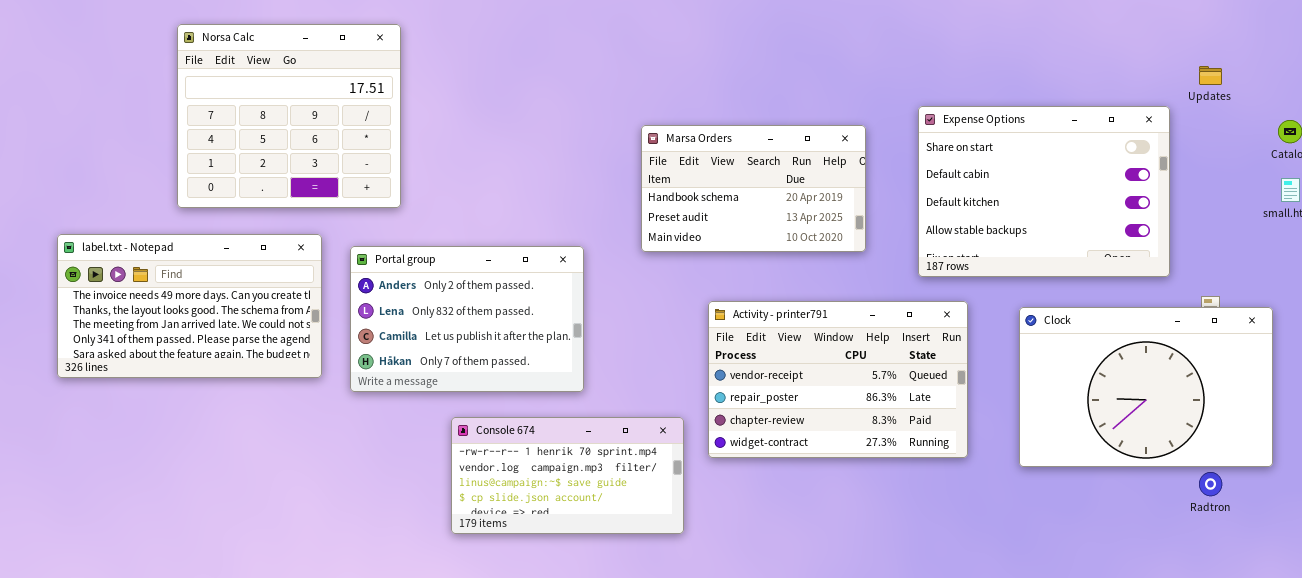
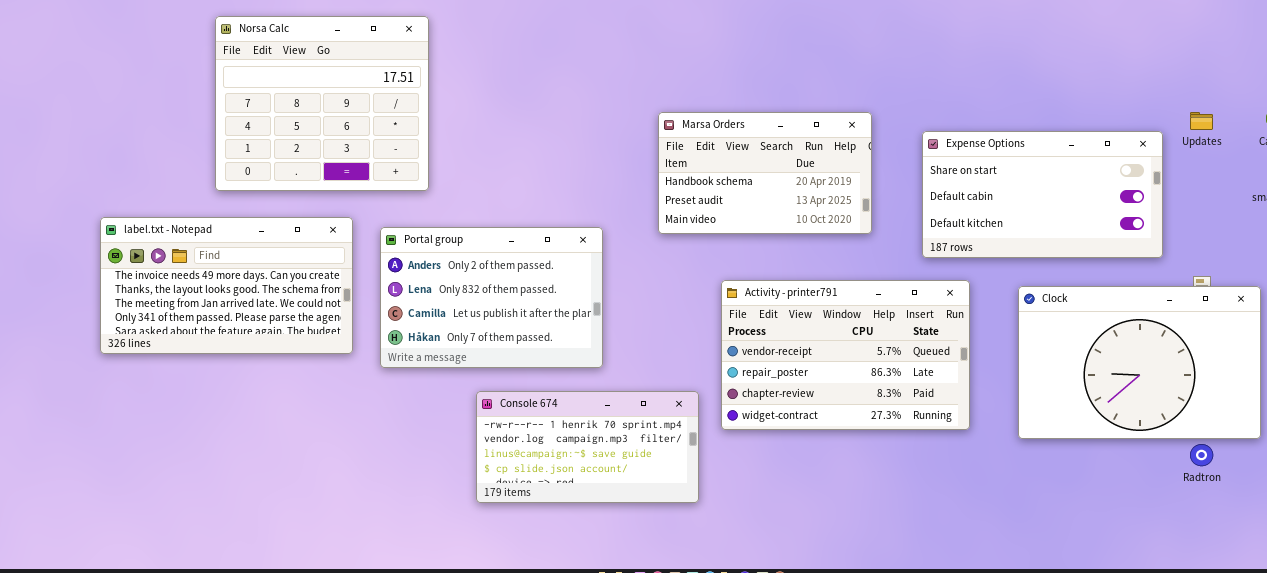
Updates: [1199,66,1222,85] -> [1190,112,1213,130], moved
Expense Options: [918,106,1170,277] -> [922,131,1163,258], resized

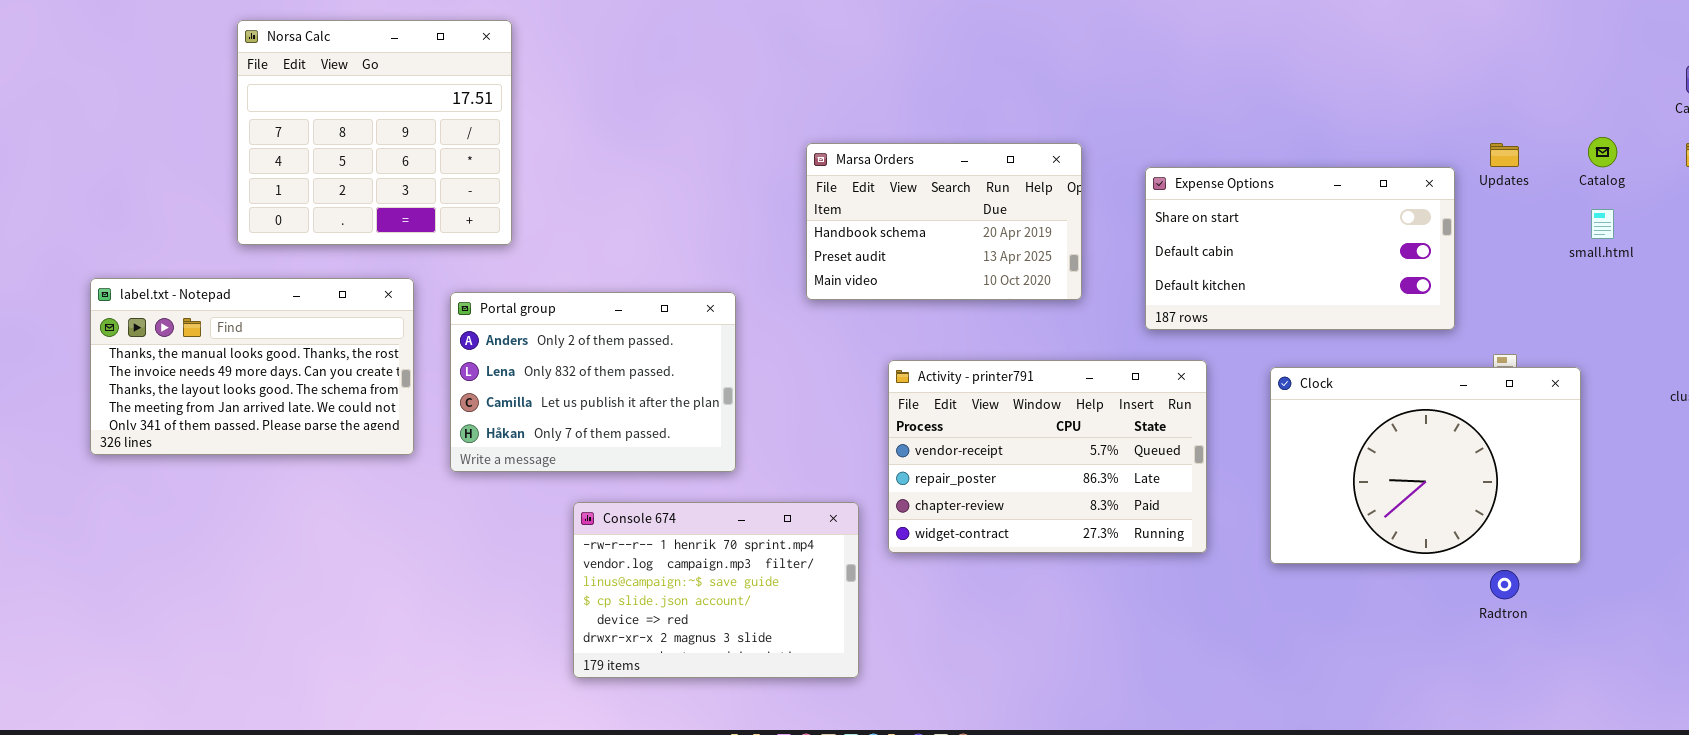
label.txt - Notepad: [100,217,353,354] -> [90,278,414,455], scrolled up 1 row
Console 674: [476,391,699,503] -> [573,502,859,678], resized

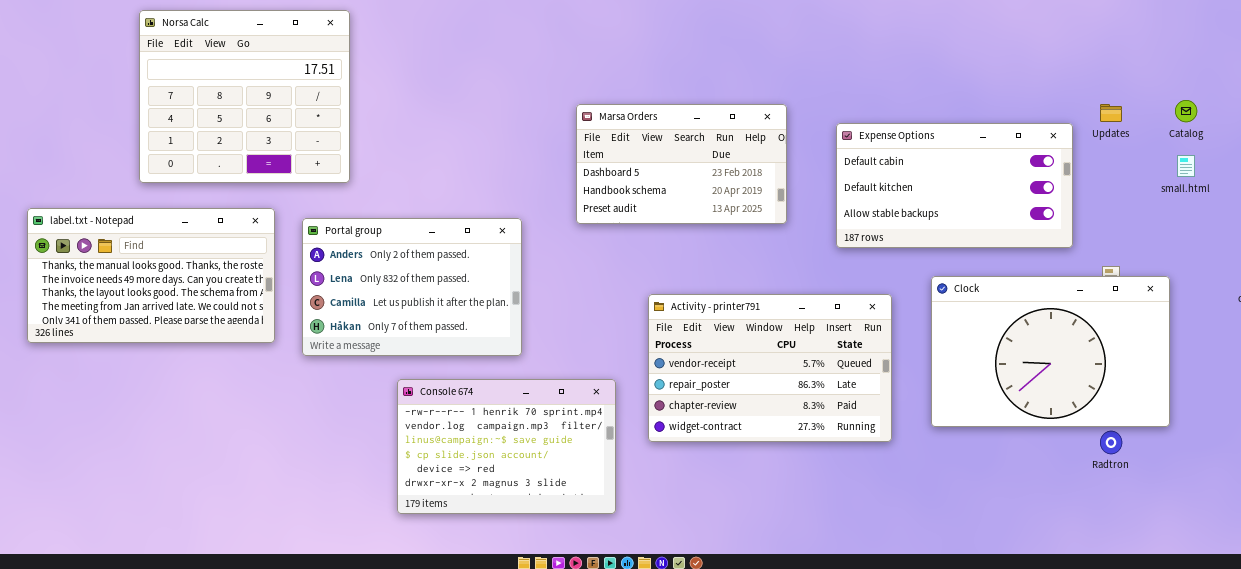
Marsa Orders: [806,143,1082,300] -> [576,104,787,224], scrolled up 1 row
Expense Options: [1145,167,1455,330] -> [836,123,1073,248], scrolled down 1 row
Activity - printer791: [888,360,1207,553] -> [648,294,892,442], moved

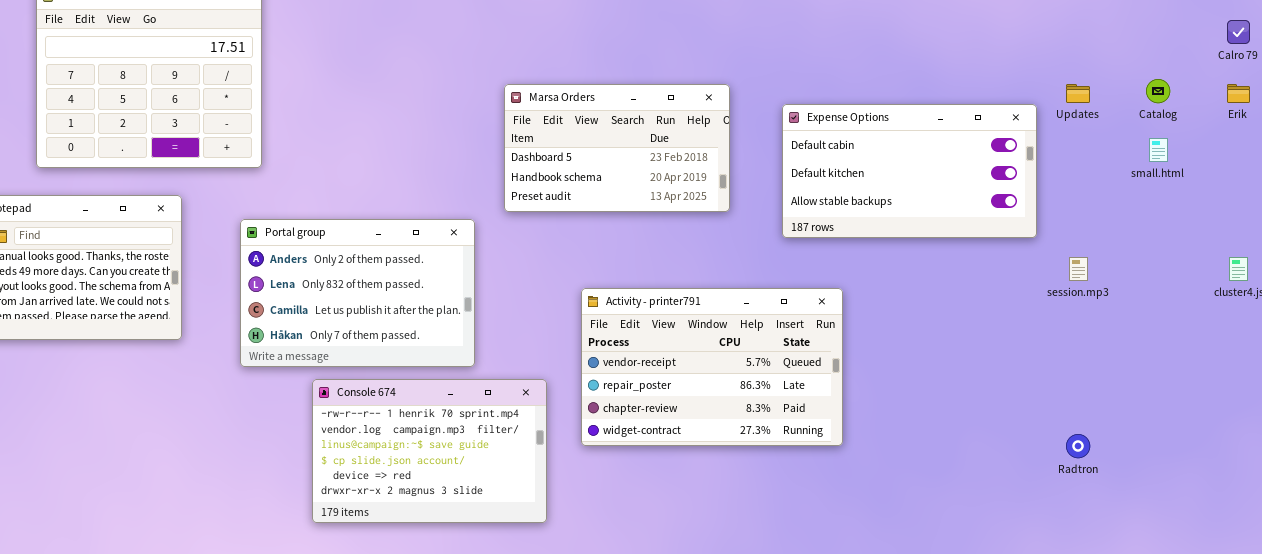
Portal group: [302,218,522,356] -> [240,219,475,367], moved
Clock: [931,276,1170,427] -> none, closed

